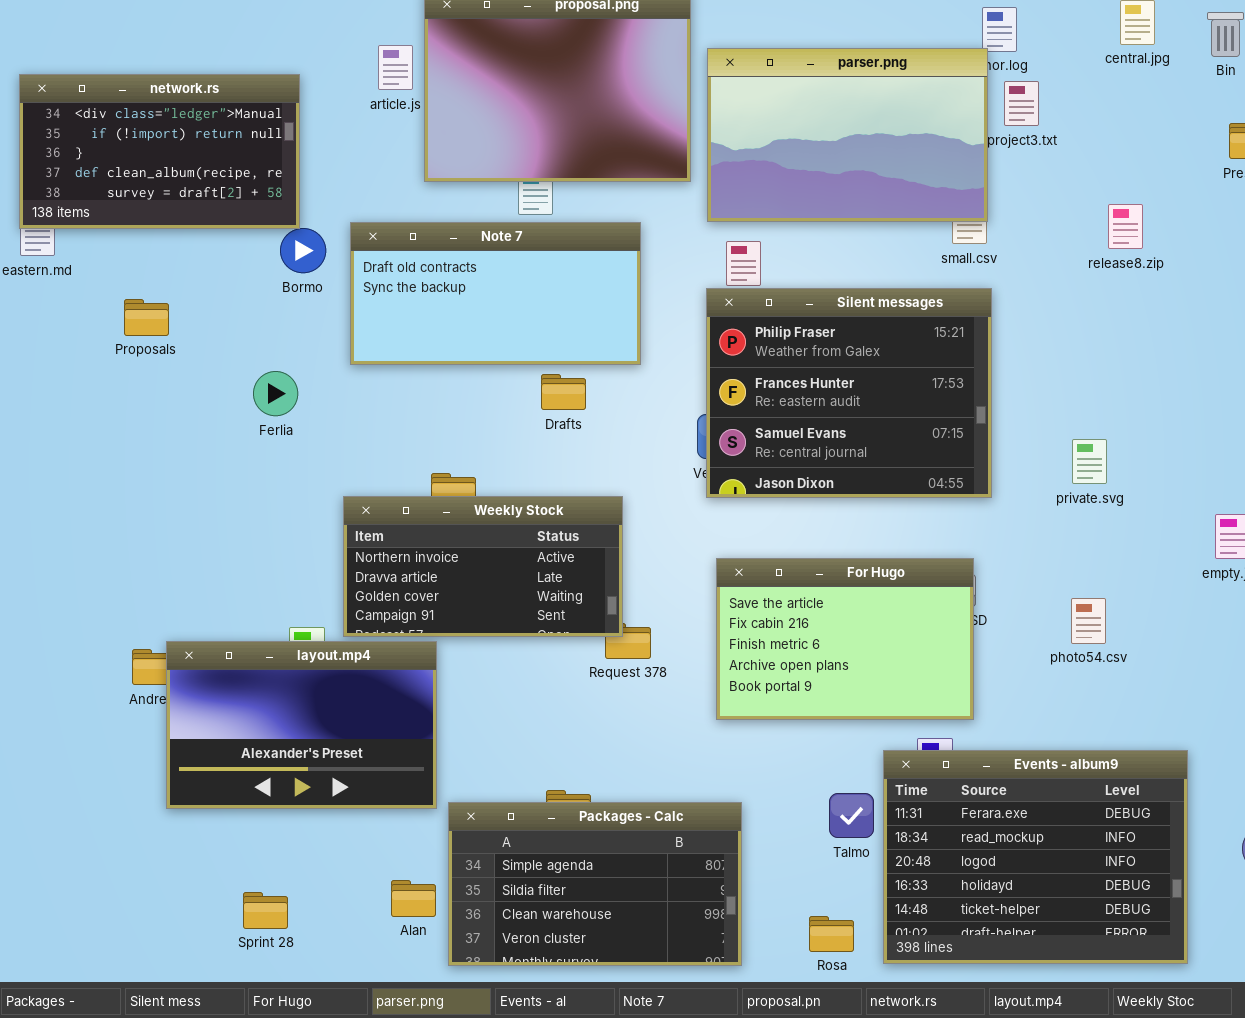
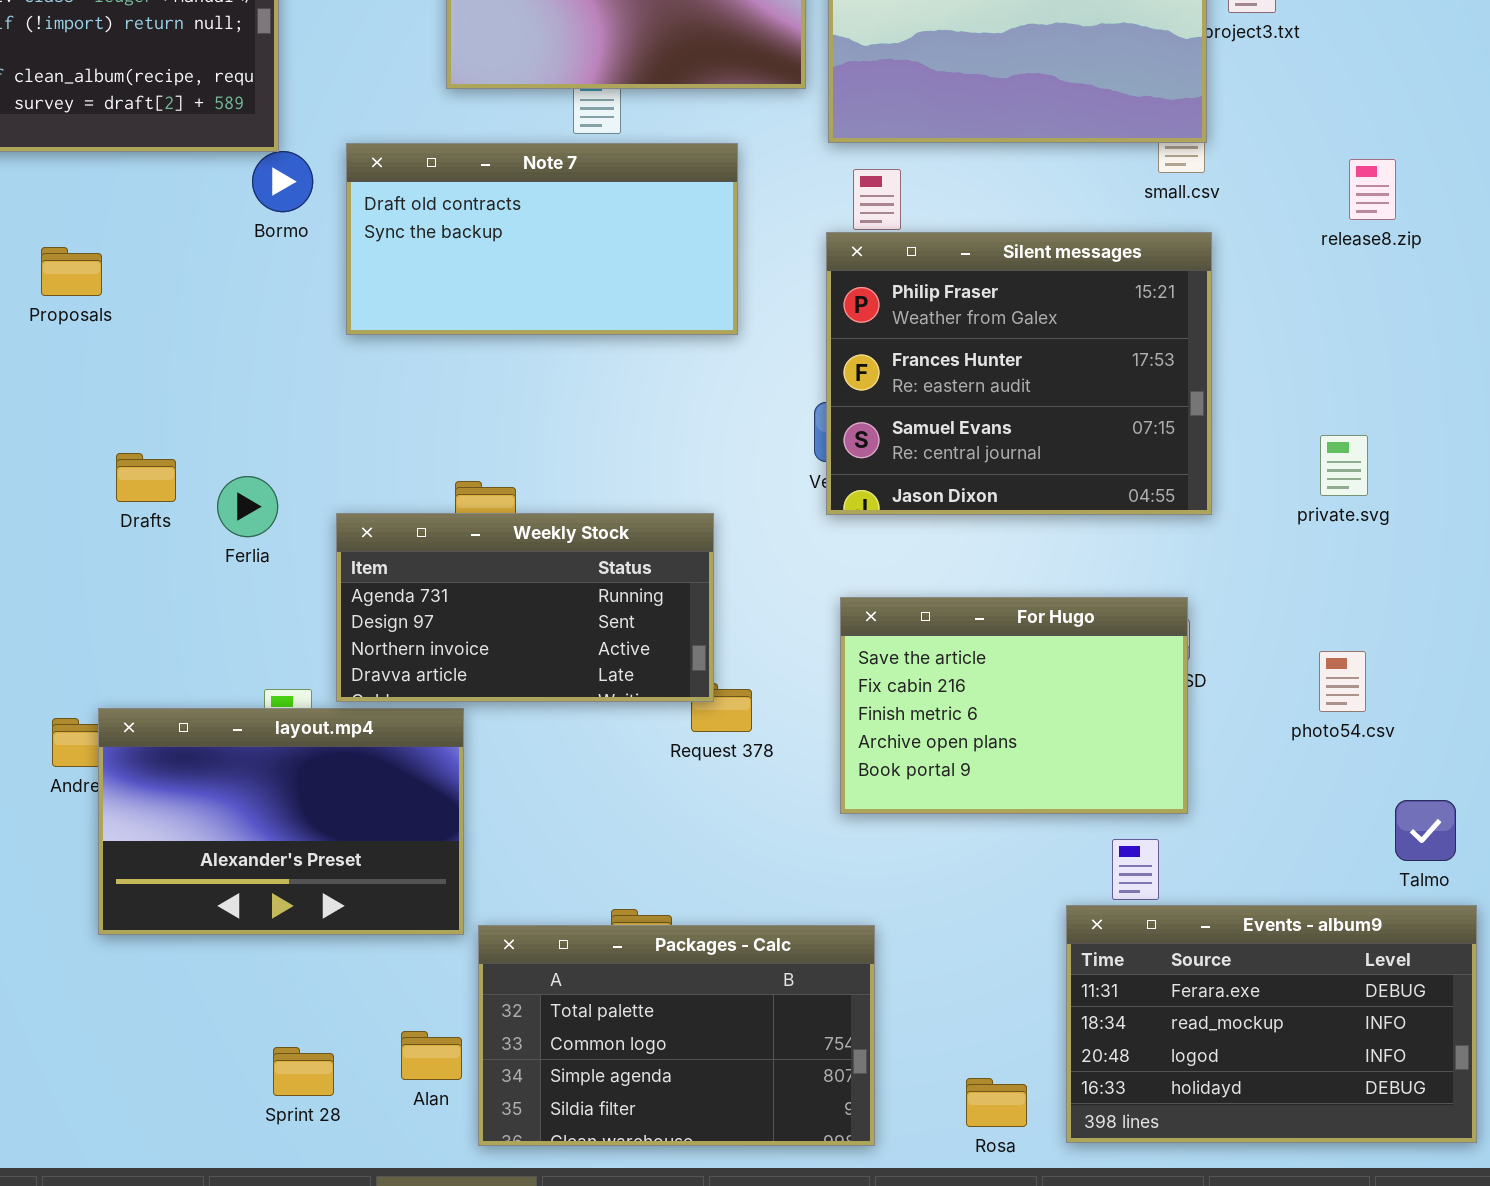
release8.zip: [1108,204,1143,249] -> [1349,159,1396,220], moved
Ferlia: [253,371,298,416] -> [217,476,278,537], moved
Drafts: [541,374,586,410] -> [116,453,176,502], moved
Weekly Stock: [343,496,623,637] -> [336,513,714,702], scrolled up 2 rows
Events - album9: [883,750,1188,964] -> [1066,905,1477,1143], resized
Talmo: [829,793,874,838] -> [1395,800,1456,861], moved
Packages - Calc: [448,802,742,966] -> [478,925,875,1146], scrolled up 2 rows
Sprint 28: [243,892,288,929] -> [273,1047,334,1096], moved

